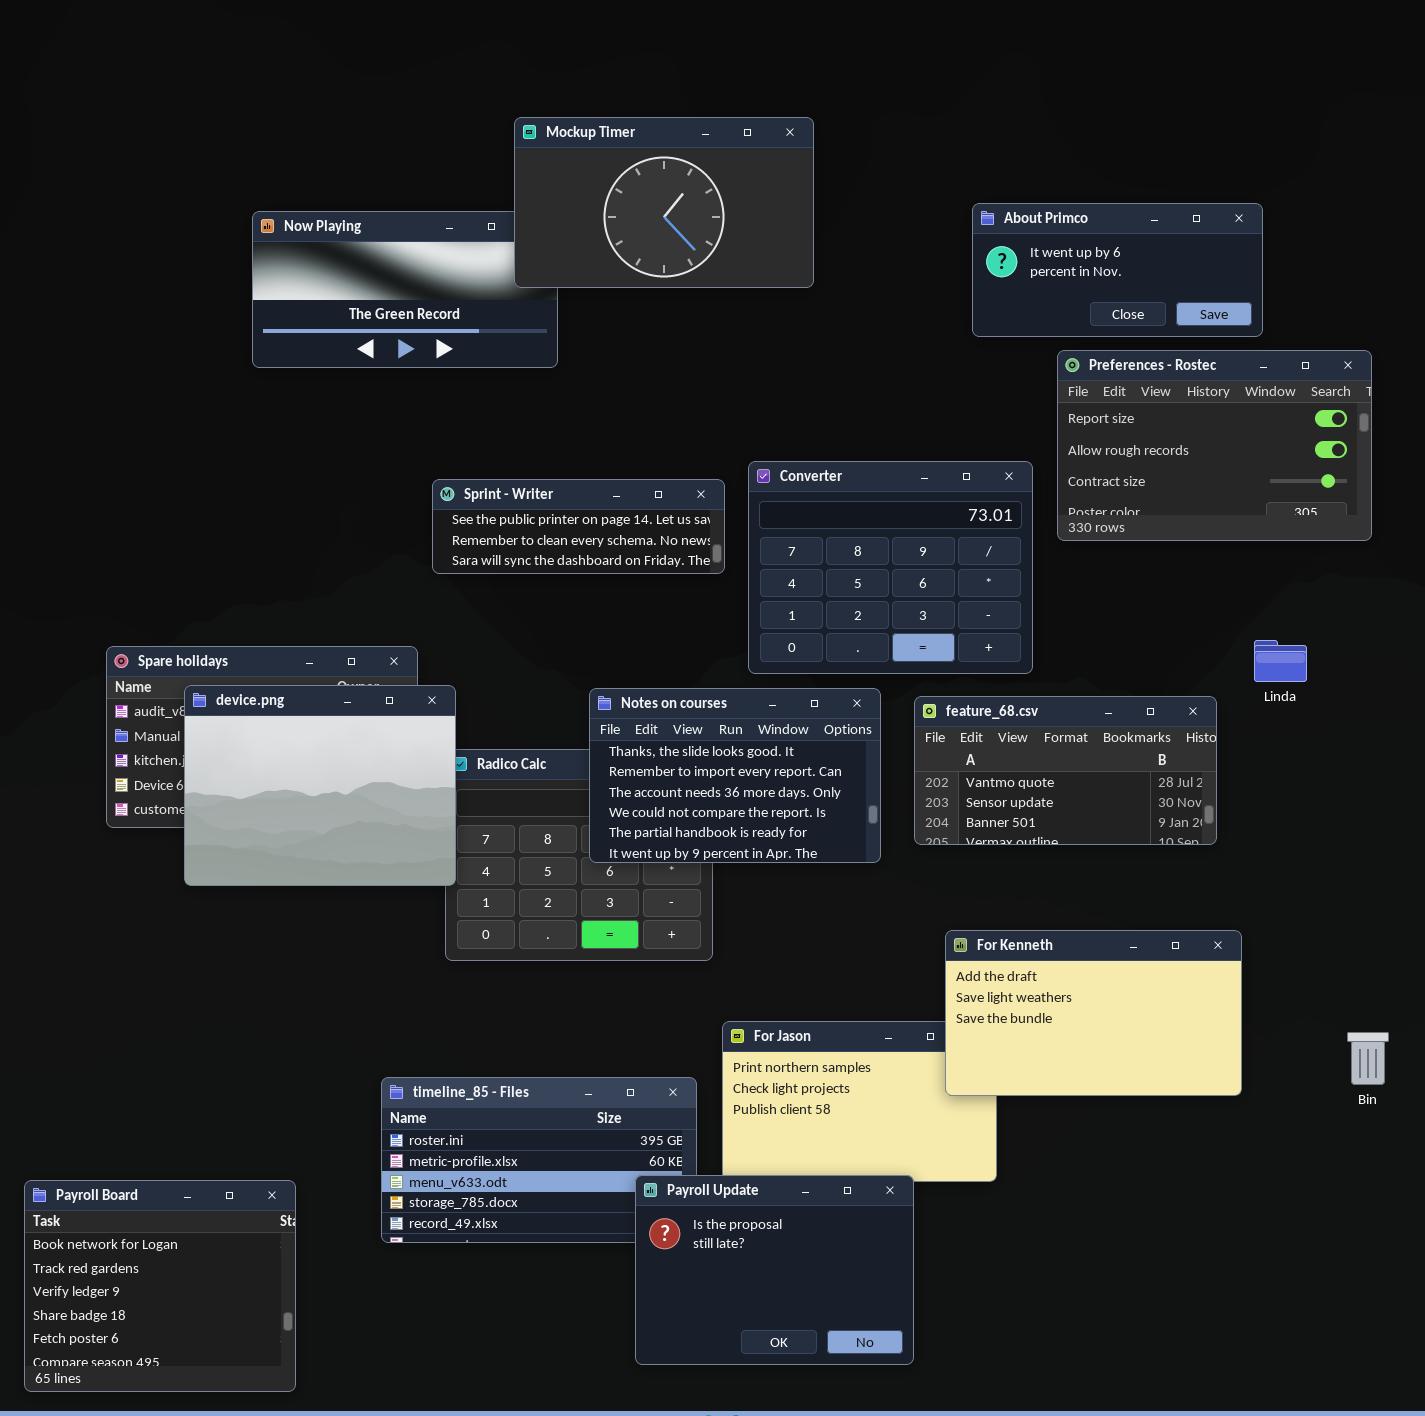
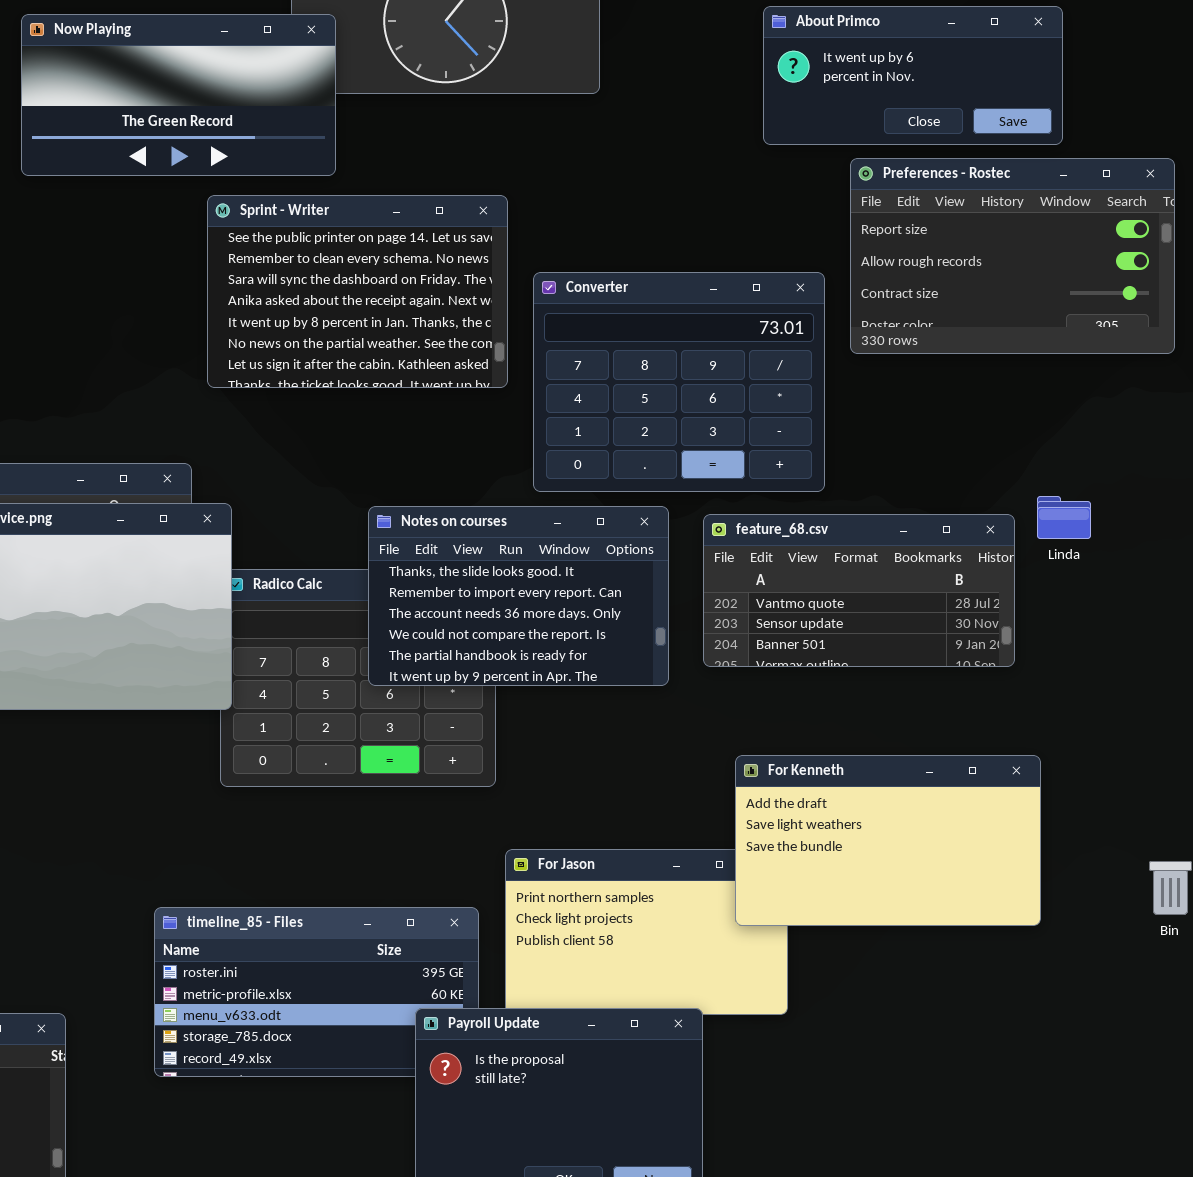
Now Playing: [252,211,558,368] -> [21,14,336,176], raised
Sprint - Writer: [432,479,725,574] -> [207,195,508,388], resized
Linda: [1254,640,1307,682] -> [1037,496,1091,539], moved

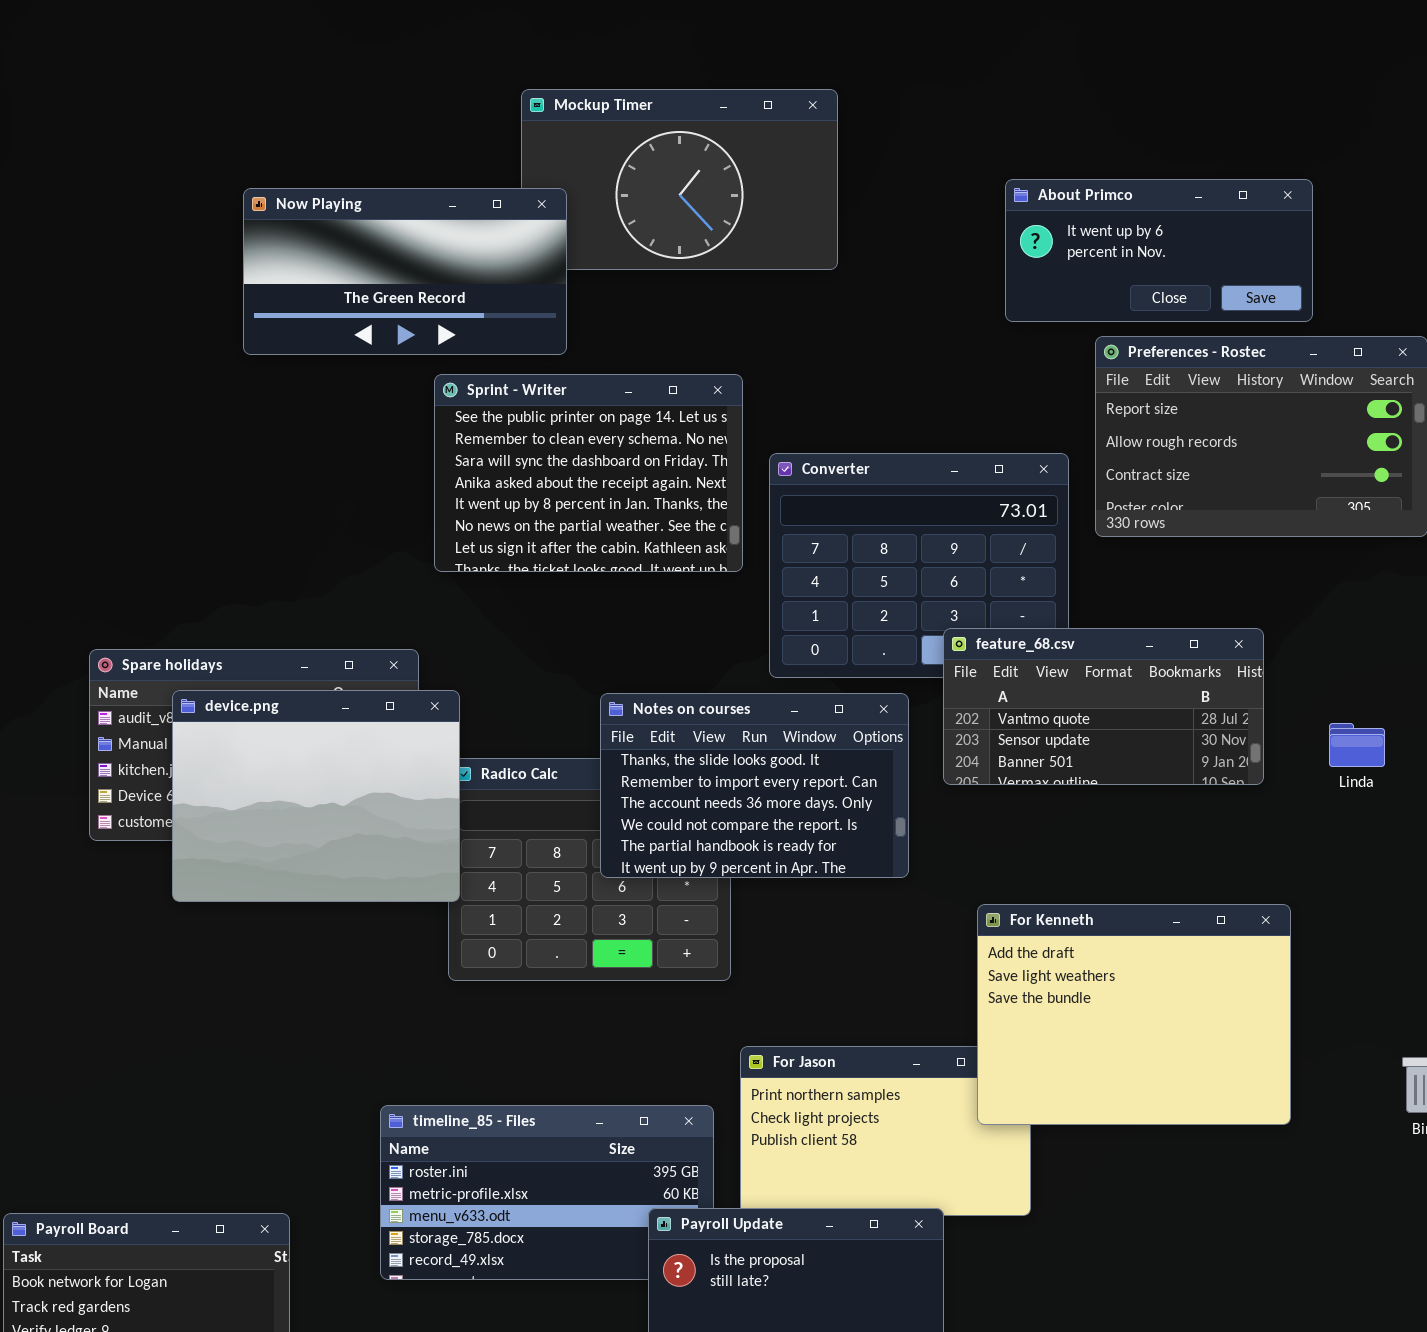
Linda: [1037,496,1091,539] -> [1329,723,1385,767], moved
feature_68.csv: [703,514,1015,667] -> [943,628,1264,785], moved
For Kenneth: [735,755,1041,926] -> [977,904,1291,1125], resized

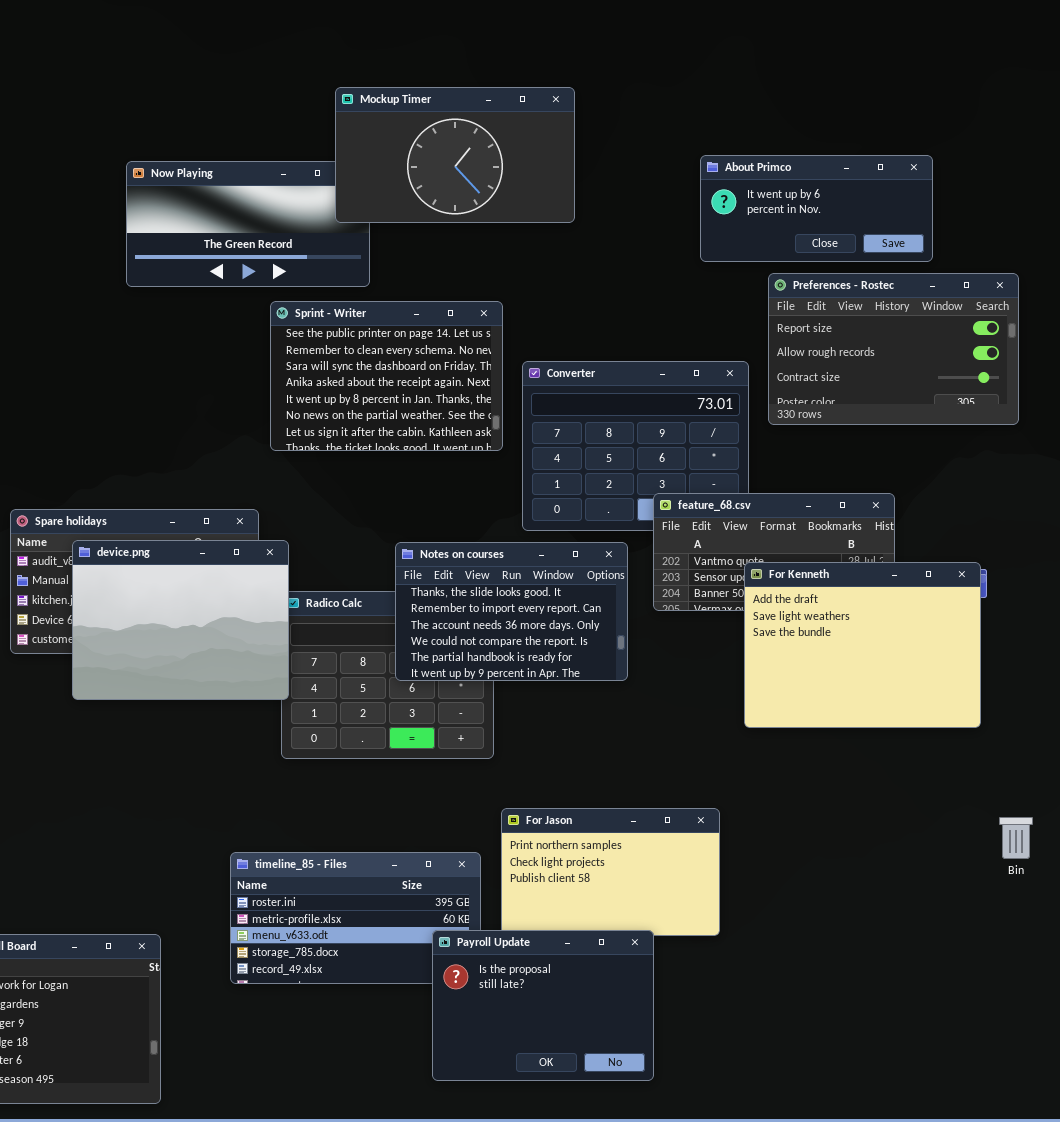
Mockup Timer: [521,89,838,270] -> [335,87,575,223], raised
For Kenneth: [977,904,1291,1125] -> [744,562,981,728], moved

